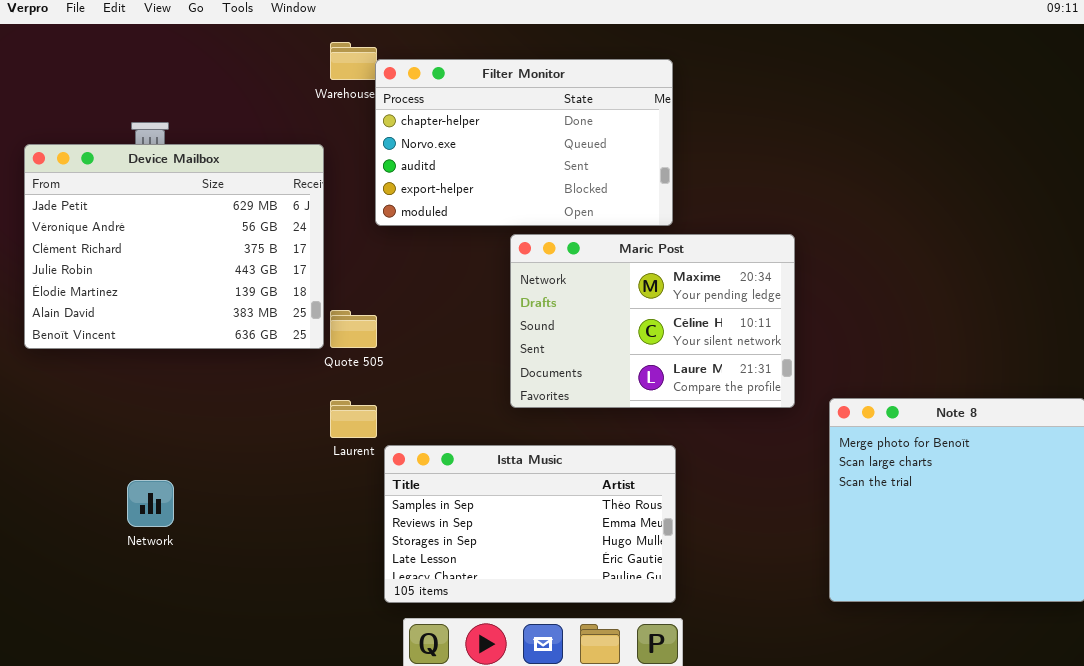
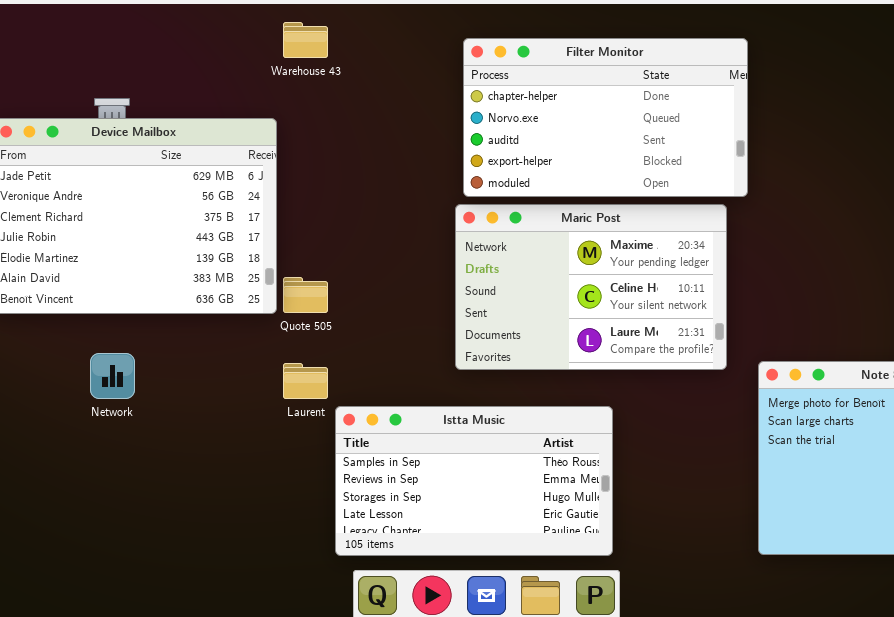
Filter Monitor: [375,59,673,226] -> [463,38,748,197], moved
Network: [127,480,174,527] -> [90,353,135,399], moved

